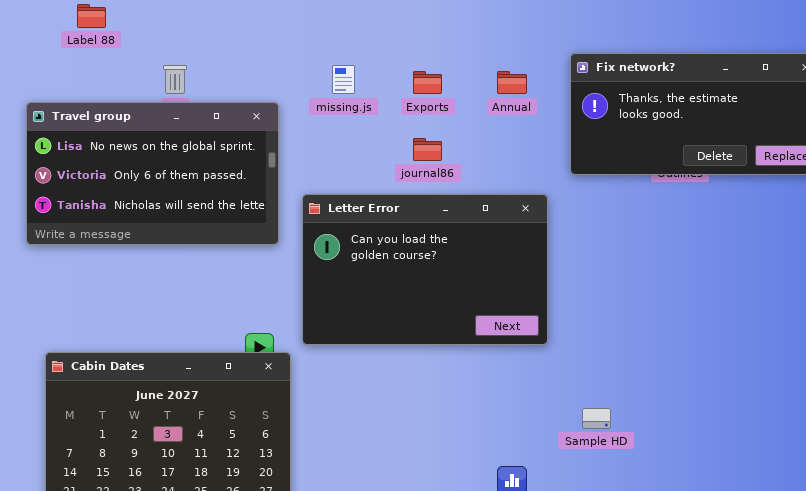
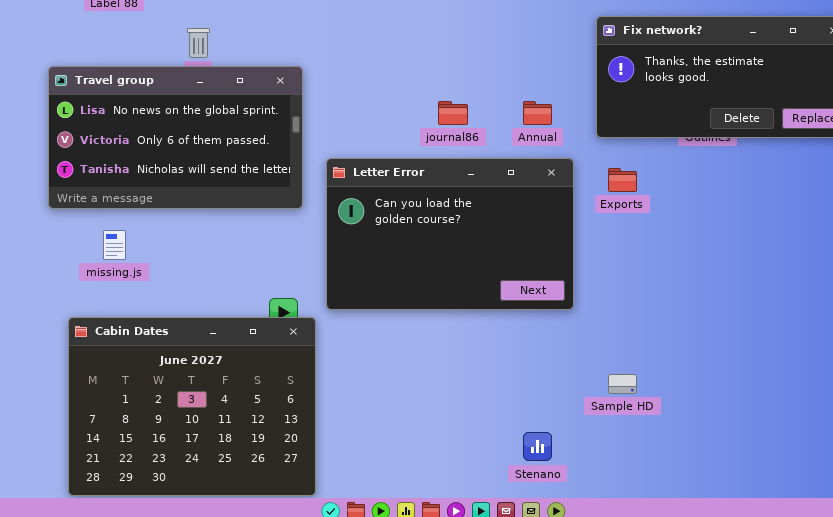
missing.js: [332,65,355,94] -> [103,230,126,260], moved
Exports: [413,71,442,94] -> [608,168,637,192], moved
Annual: [497,71,527,94] -> [523,101,552,125], moved

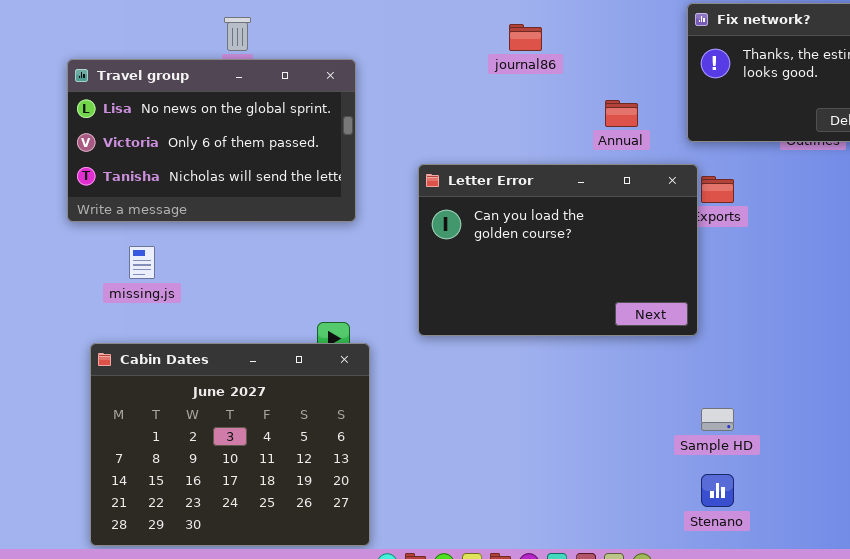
journal86: [438,101,468,125] -> [509,24,542,51], moved
Letter Error: [326,158,574,310] -> [418,164,698,336], moved
Stenano: [523,432,552,461] -> [701,474,734,507], moved

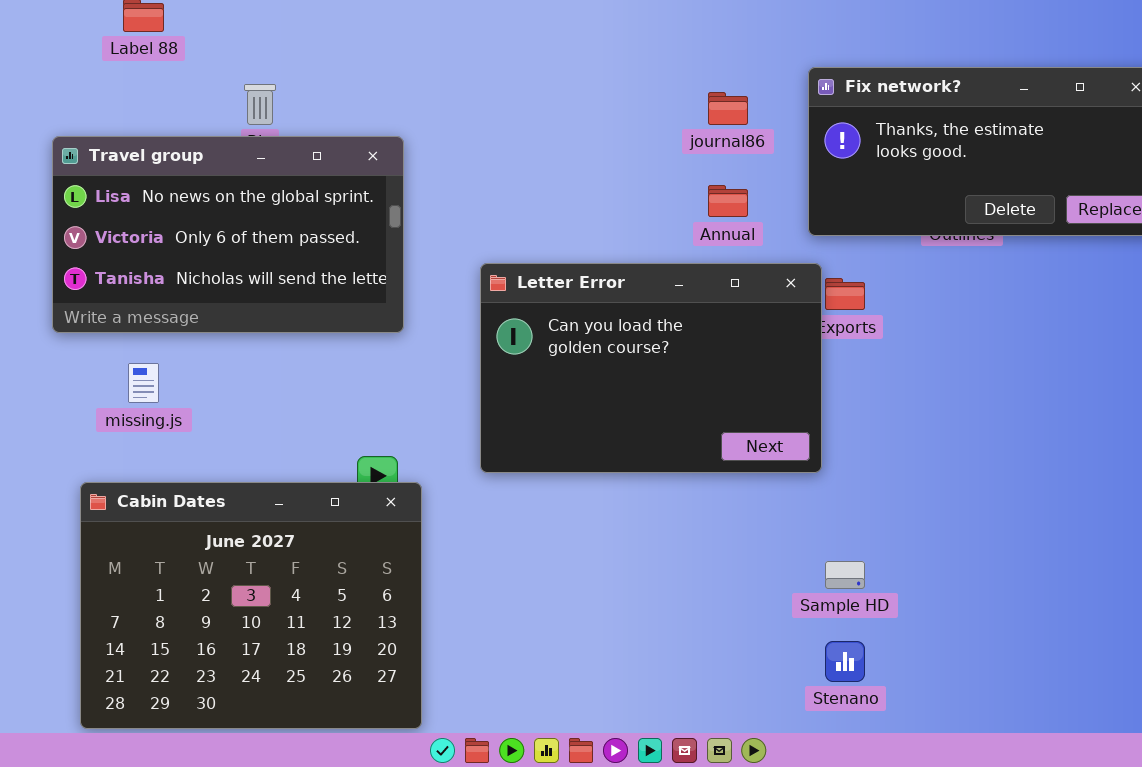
journal86: [509,24,542,51] -> [708,92,748,125], moved

